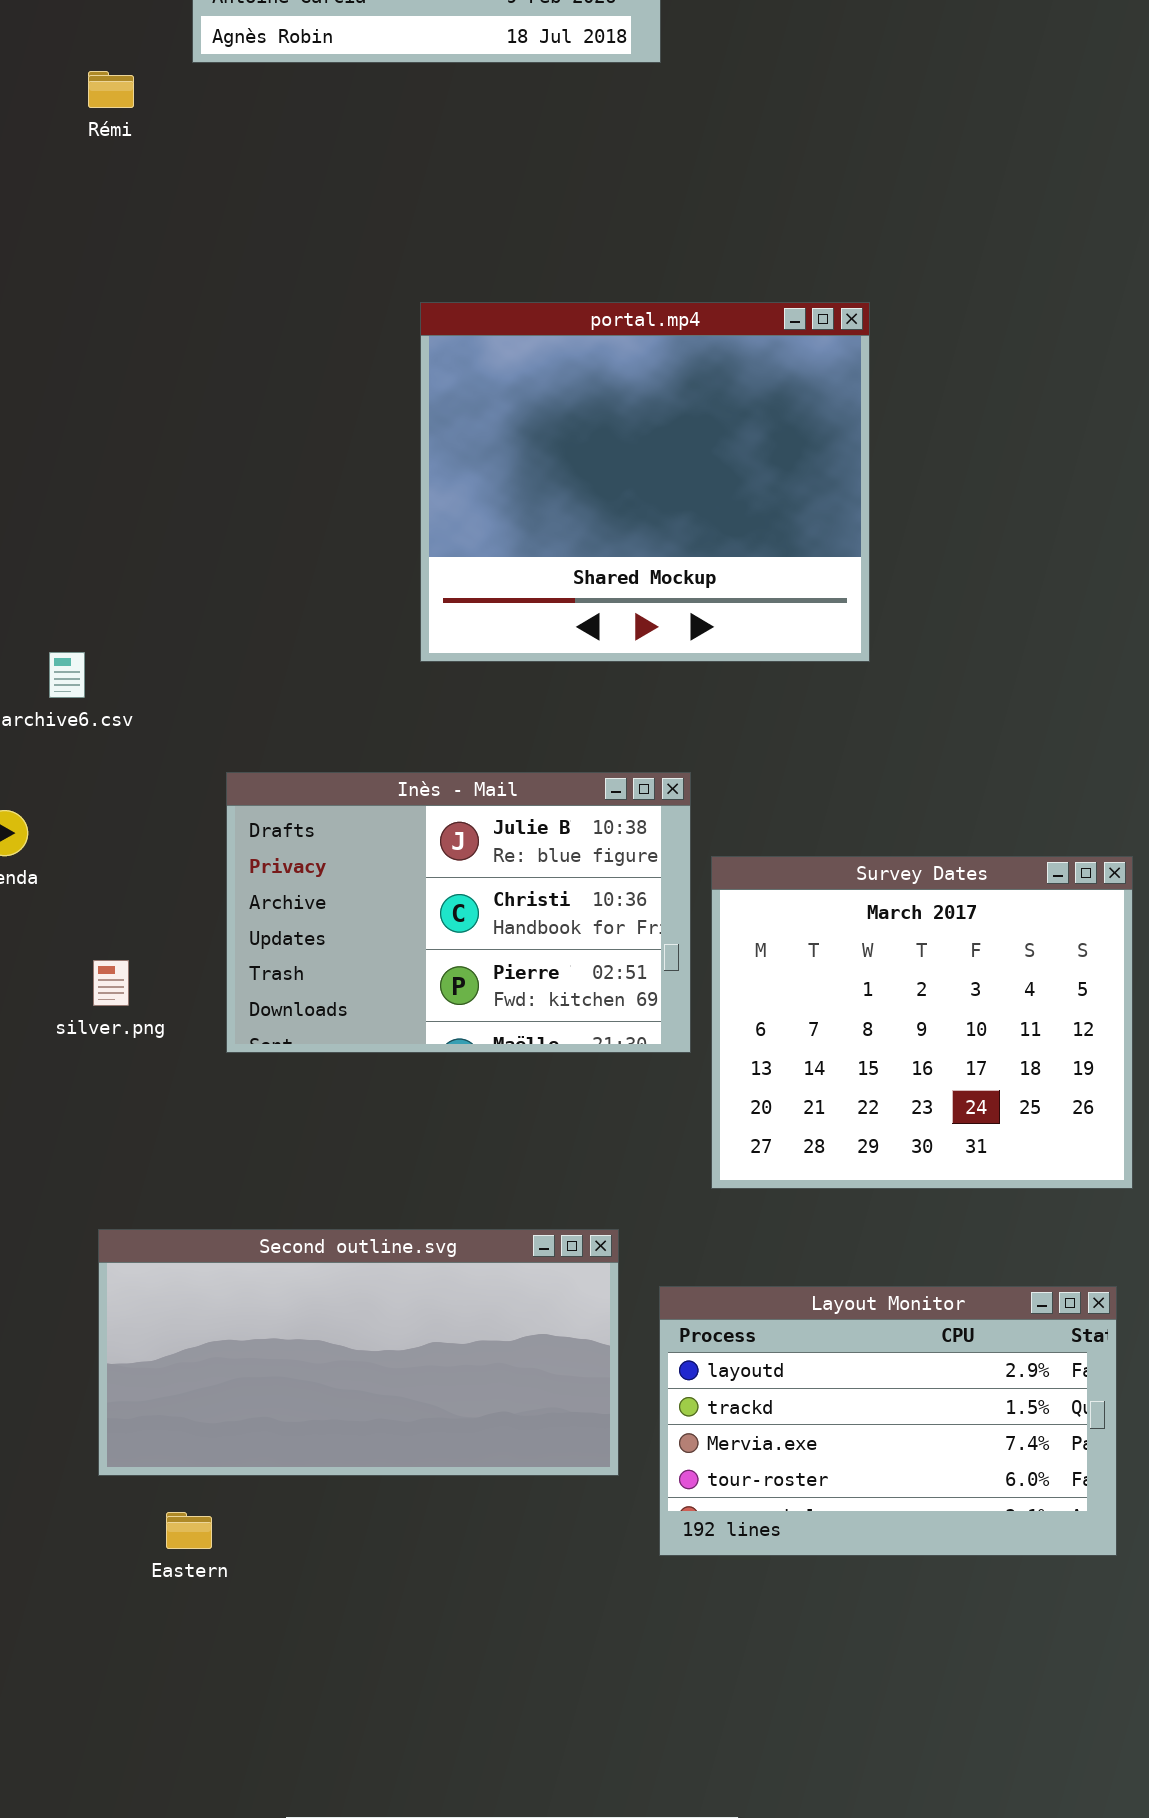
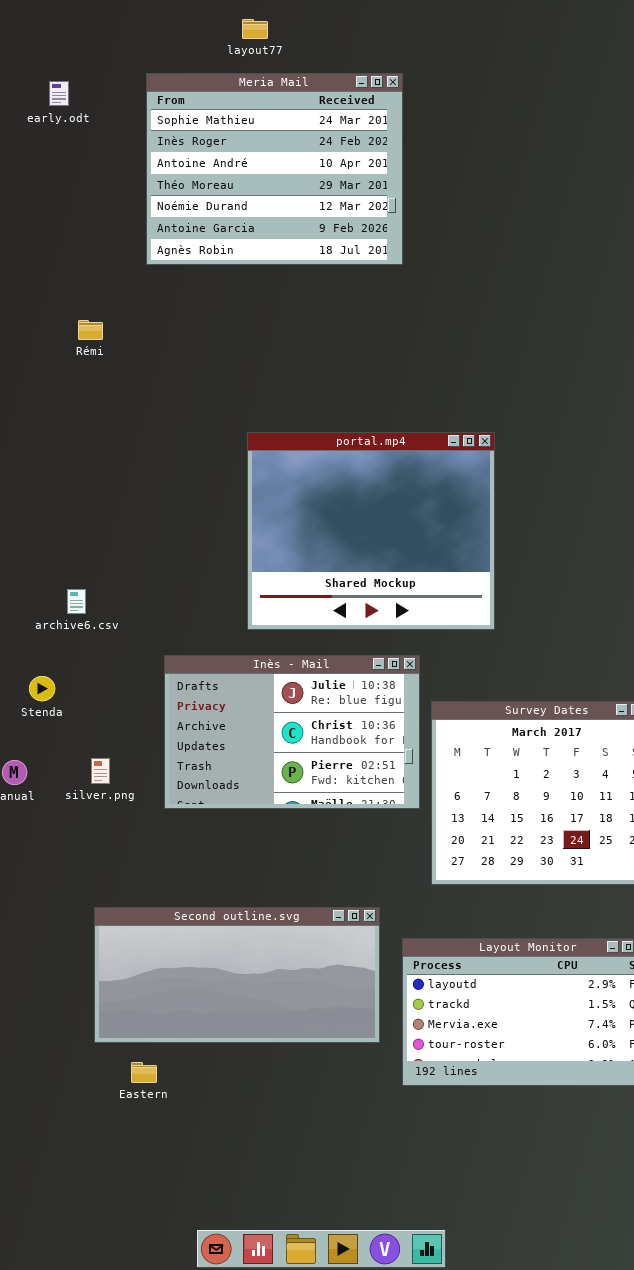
Rémi: [88,71,134,108] -> [78,320,103,340], moved
portal.mp4: [420,302,870,662] -> [247,432,495,630], moved

